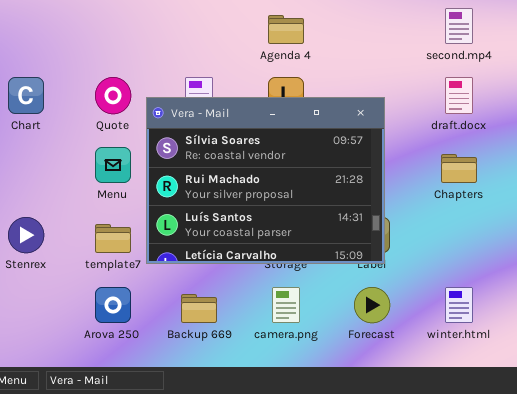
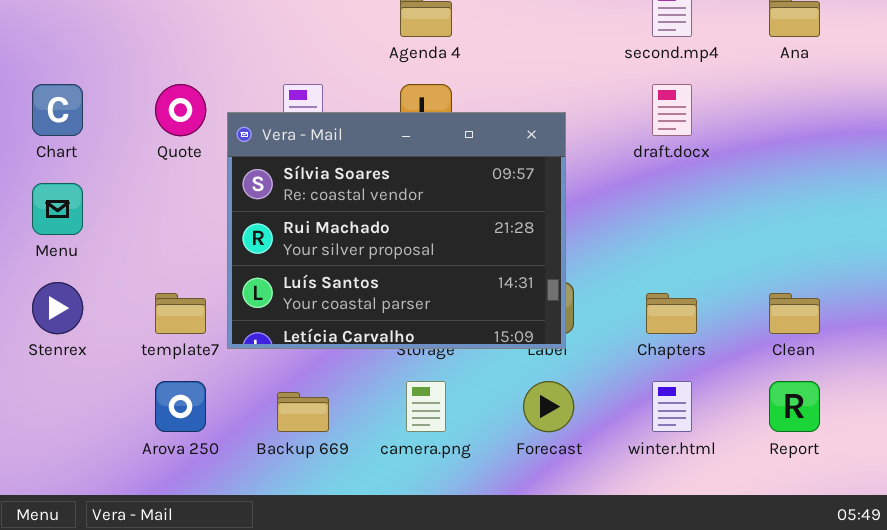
Menu: [95,147,131,183] -> [32,183,83,235], moved
Chapters: [441,154,477,183] -> [646,293,697,334], moved

